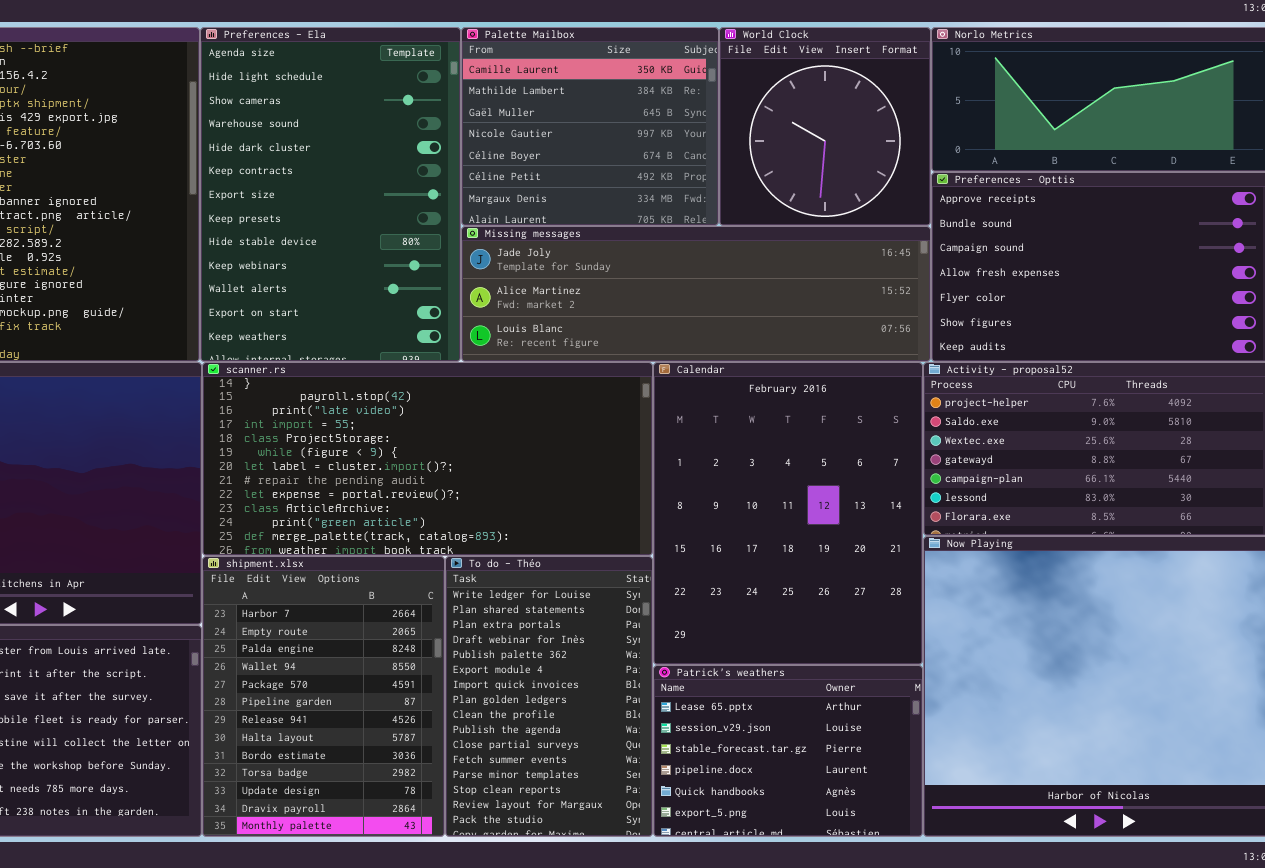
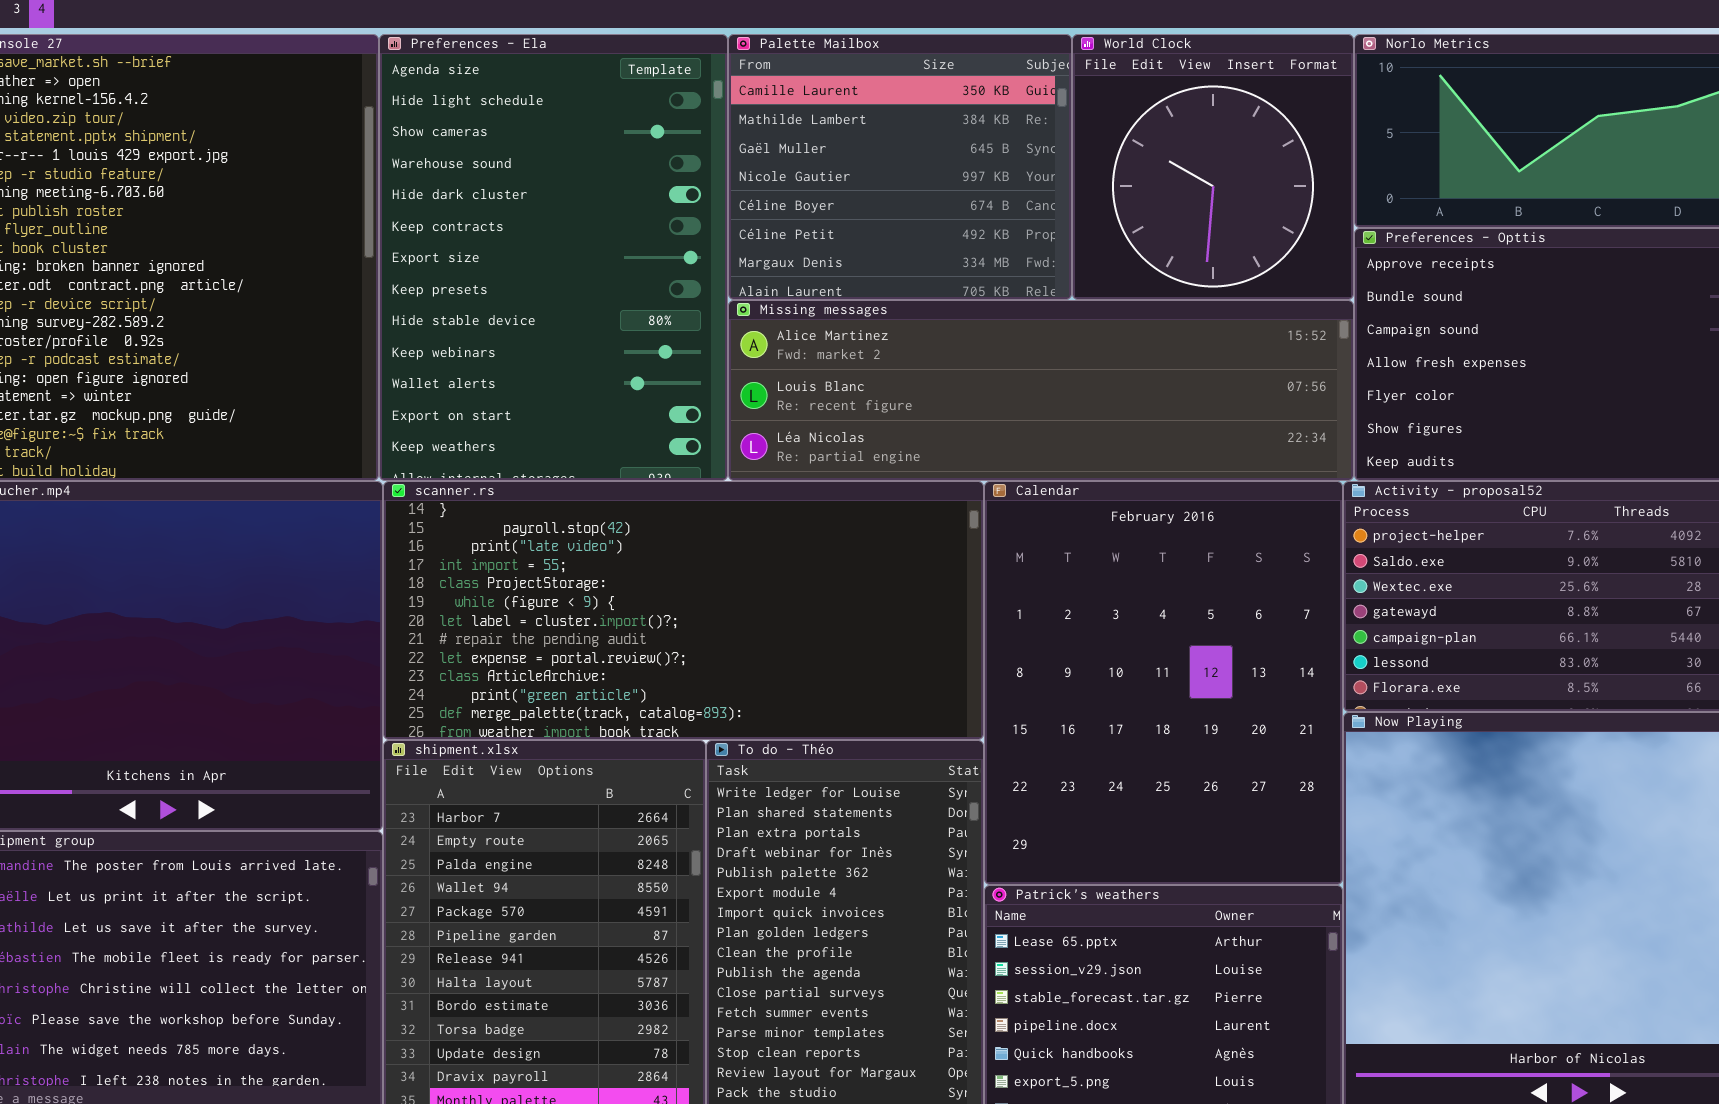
Missing messages: [461,226,931,362] -> [728,300,1354,481], scrolled down 1 row

